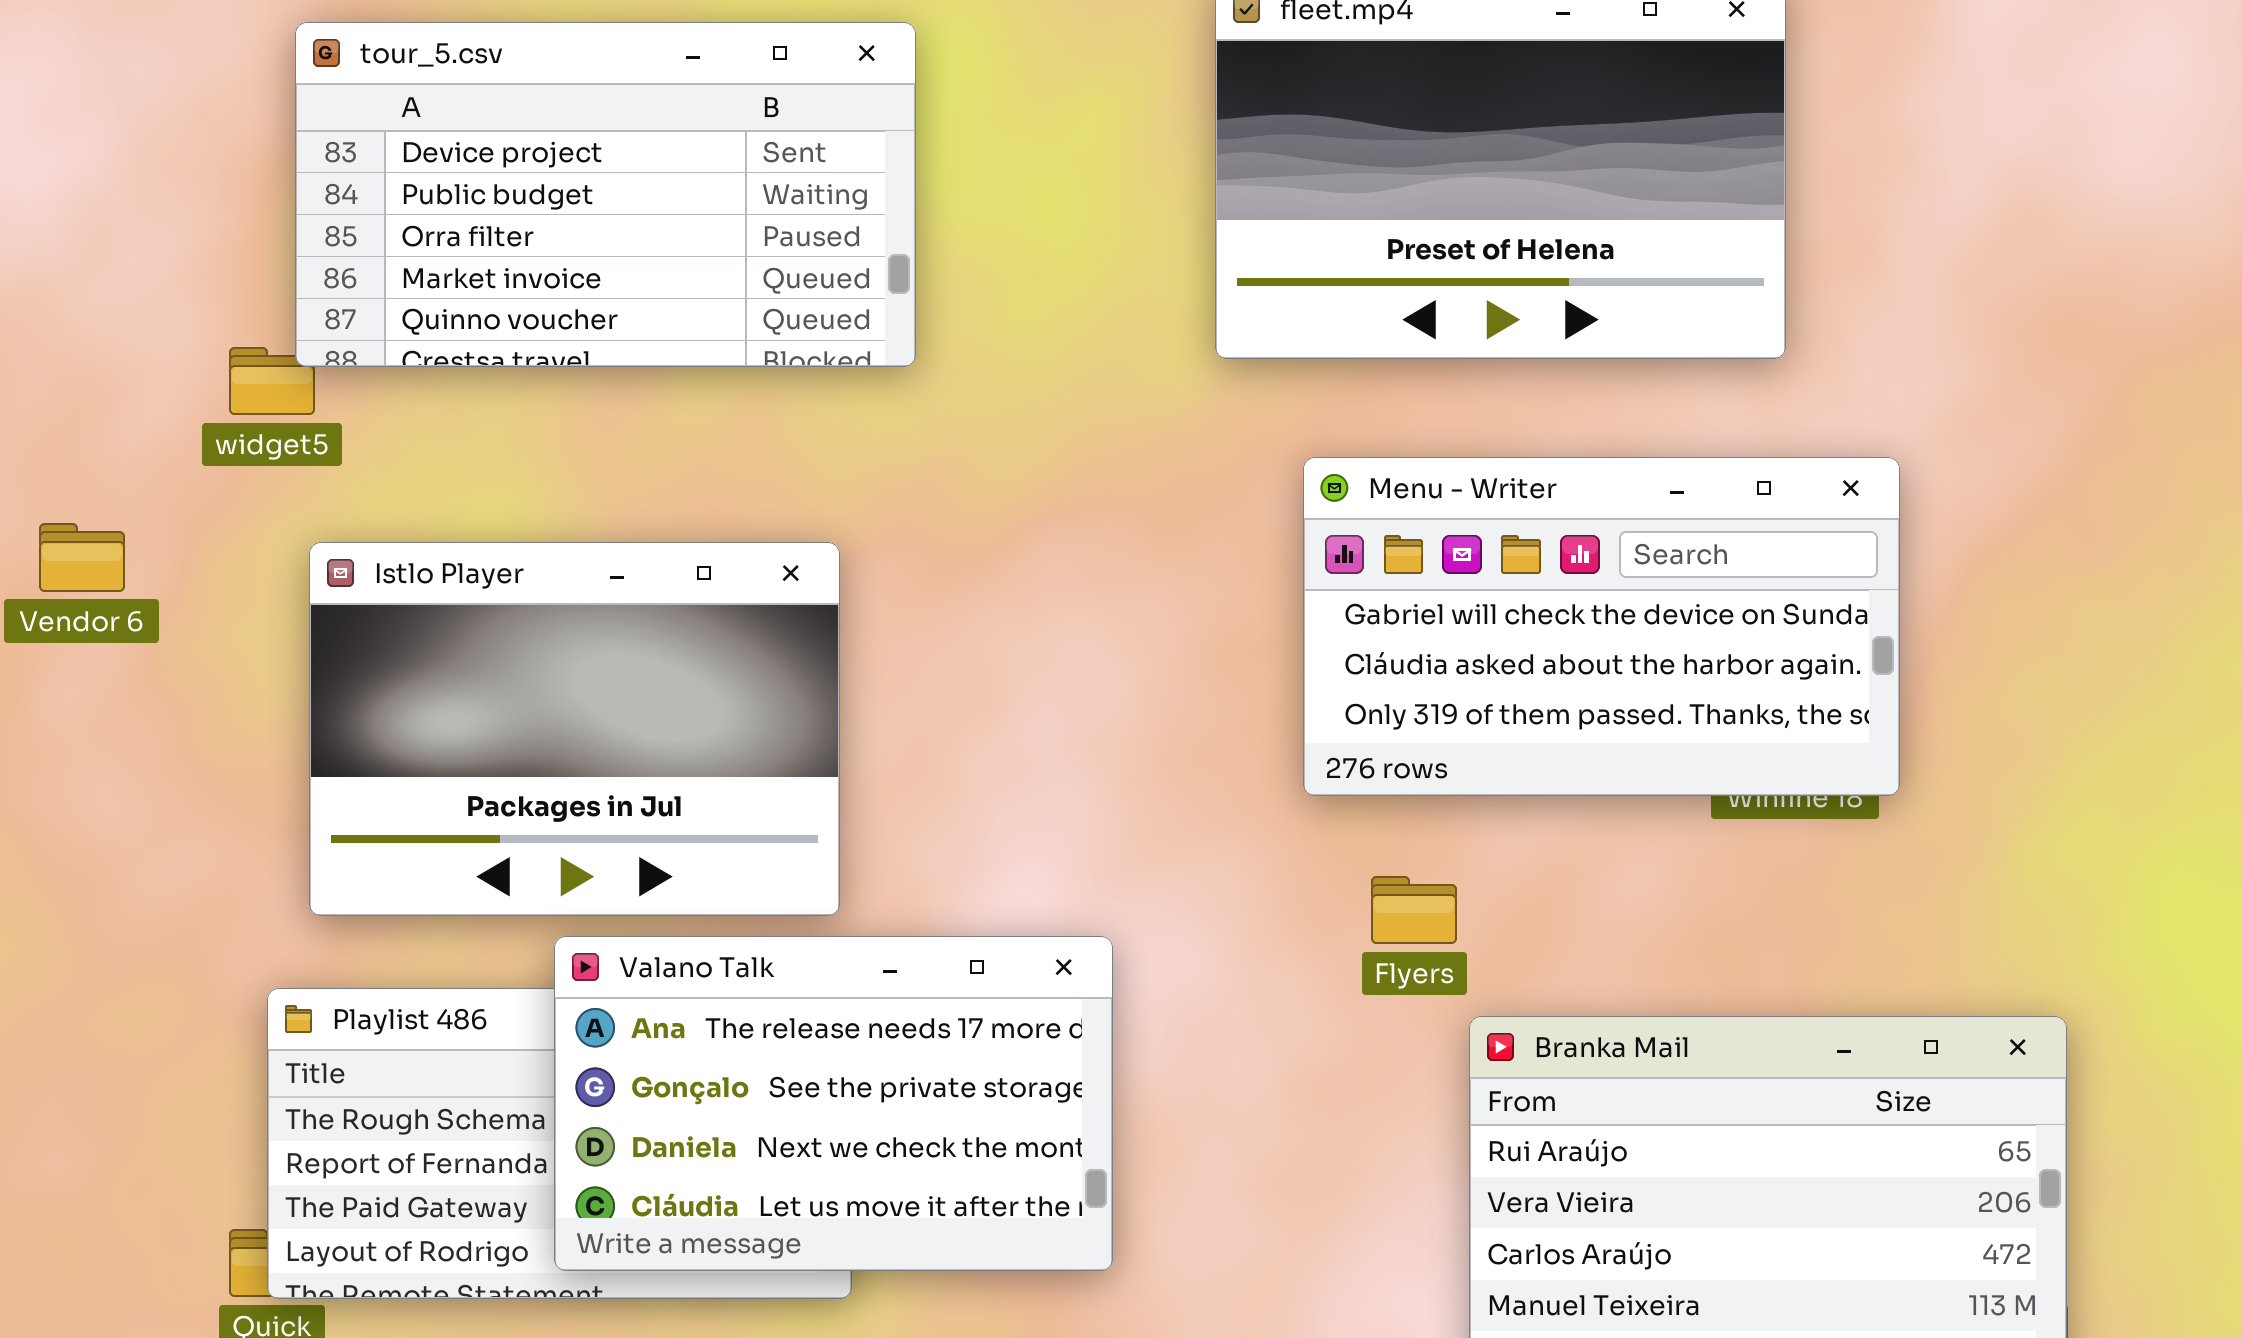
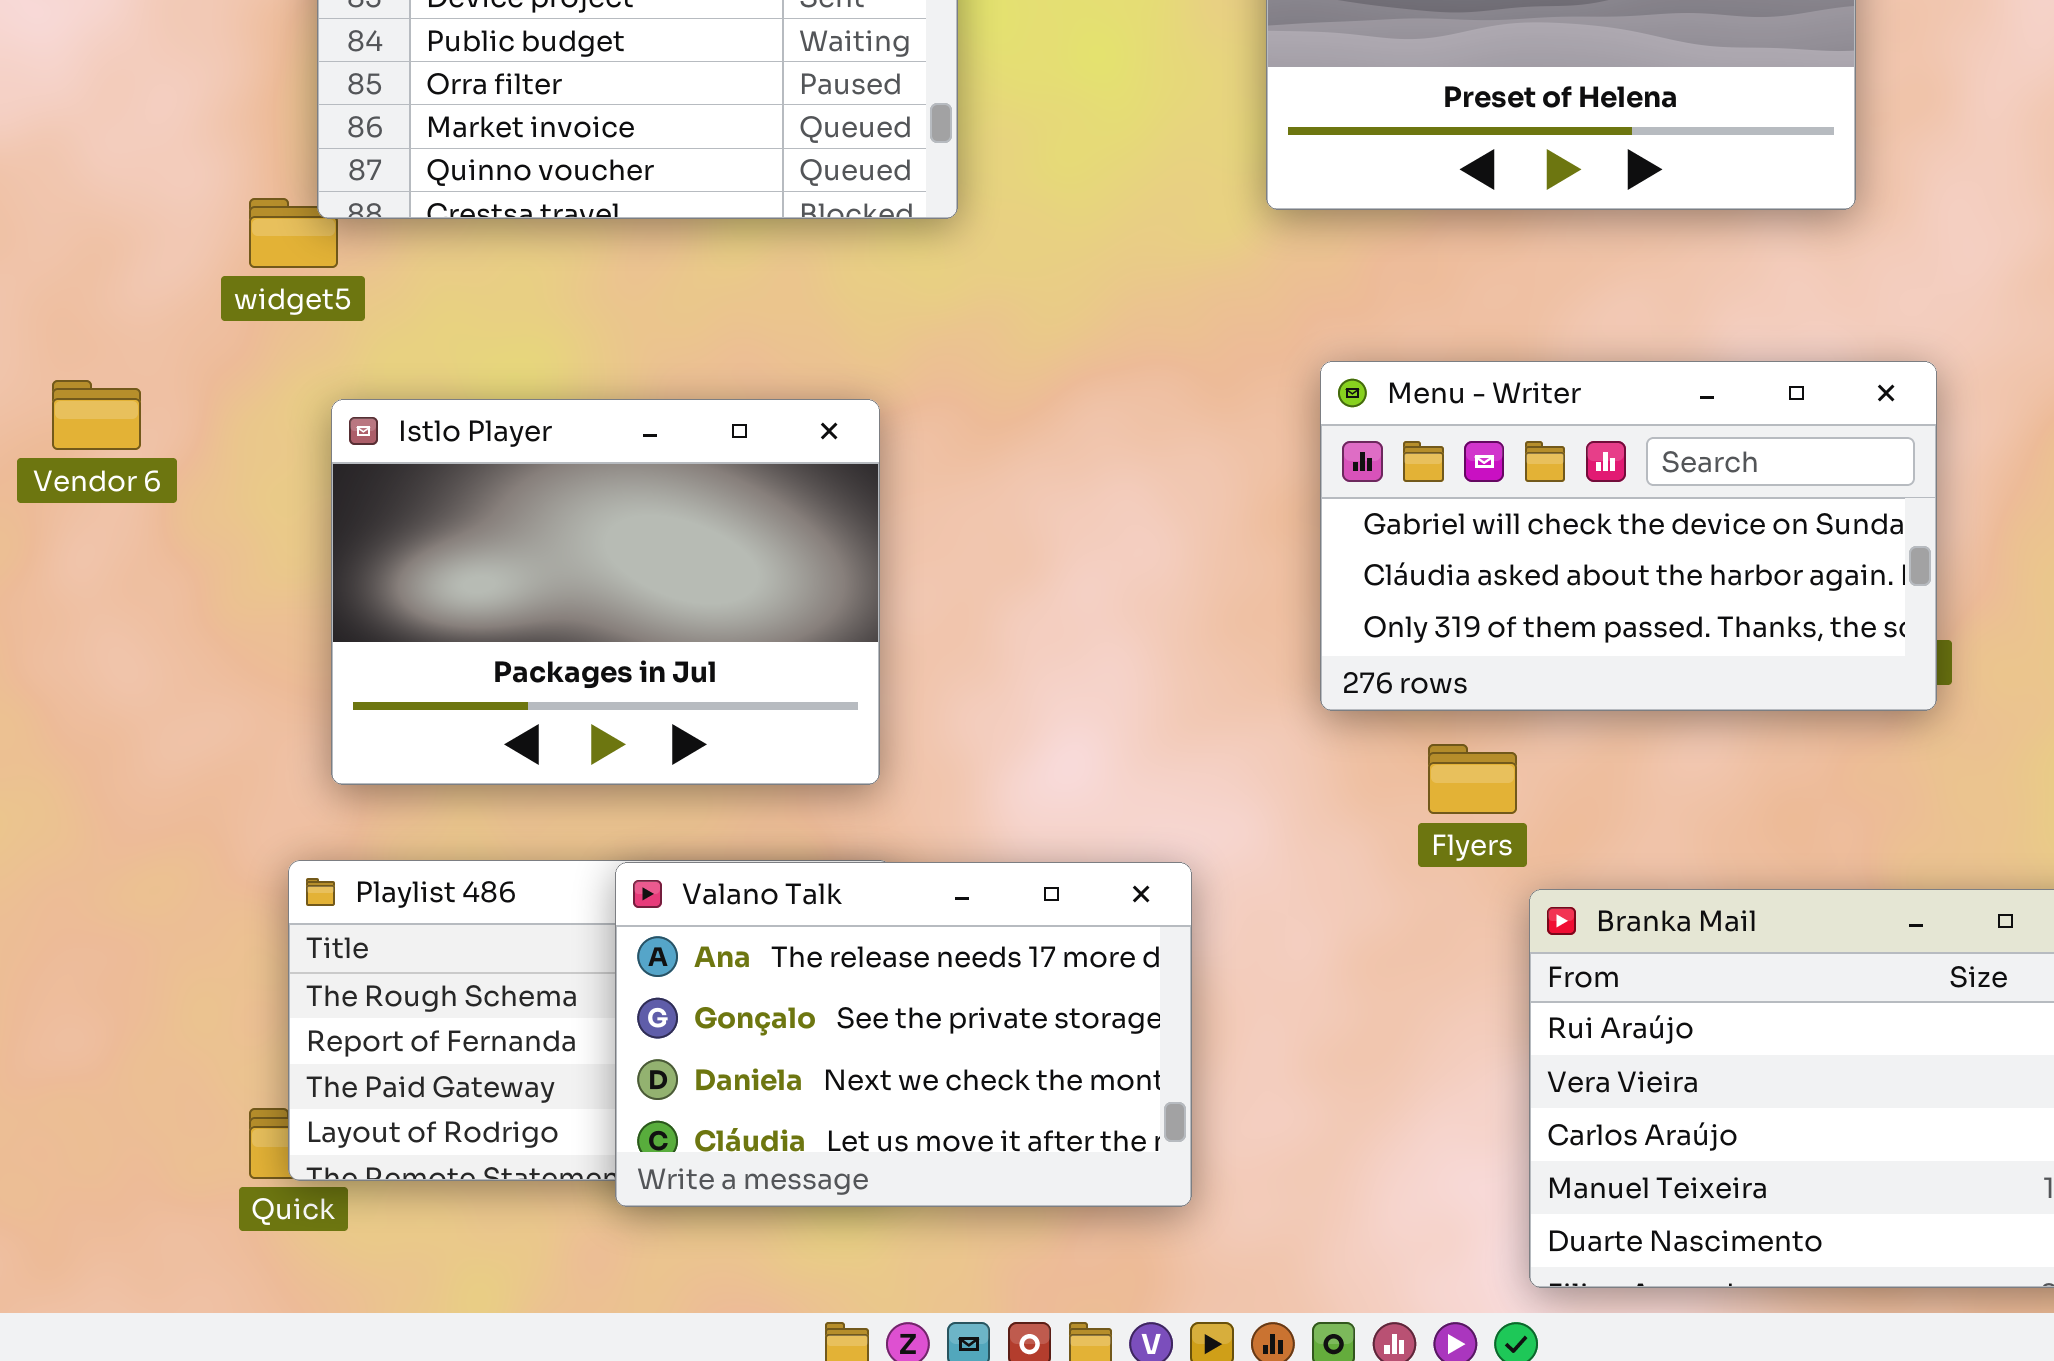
Menu - Writer: [1303,457,1900,796] -> [1320,361,1937,711], moved
Valano Talk: [554,936,1113,1271] -> [615,862,1192,1207], moved

